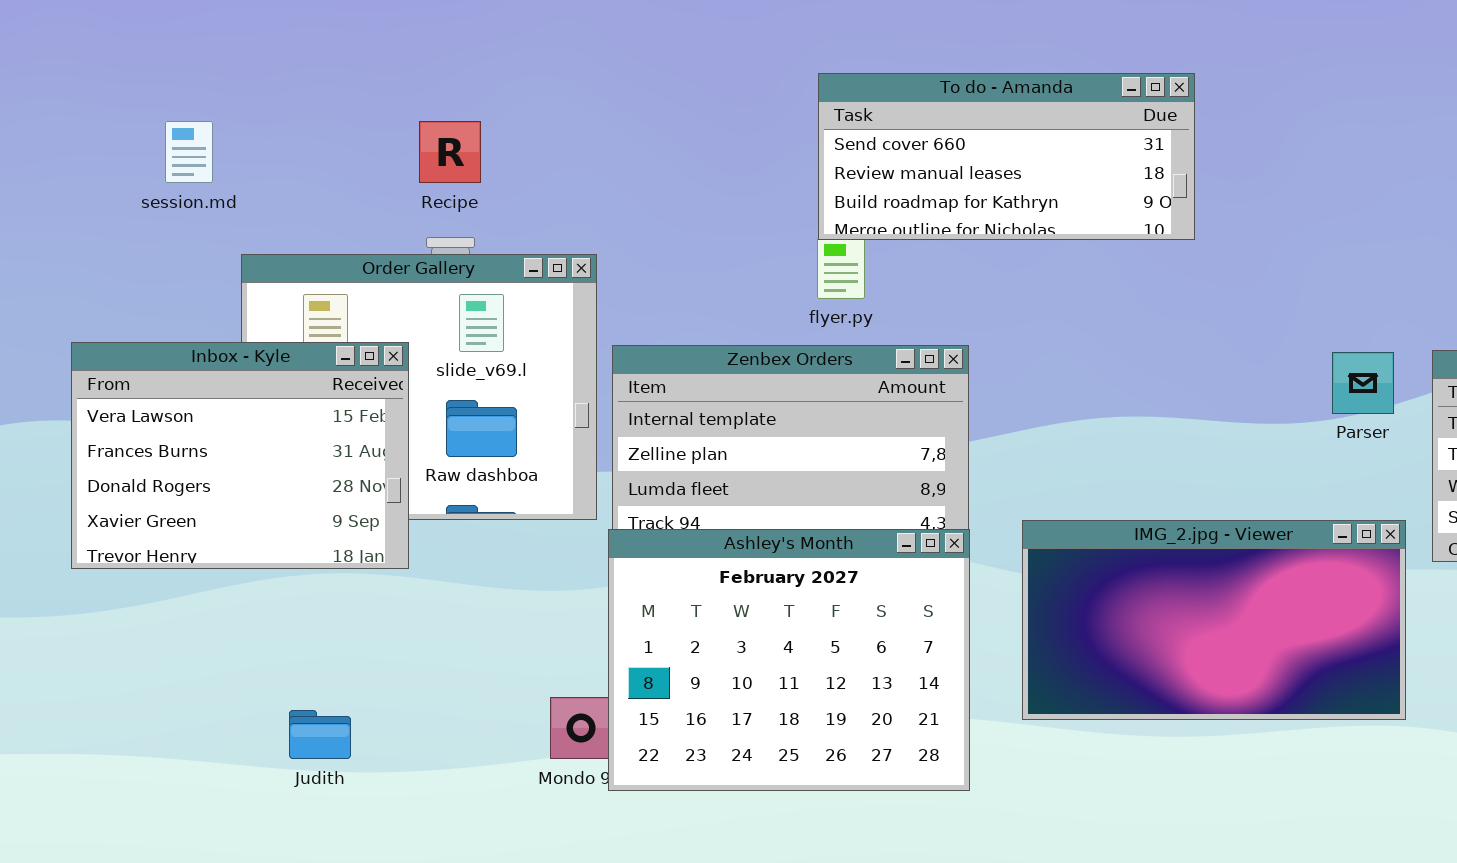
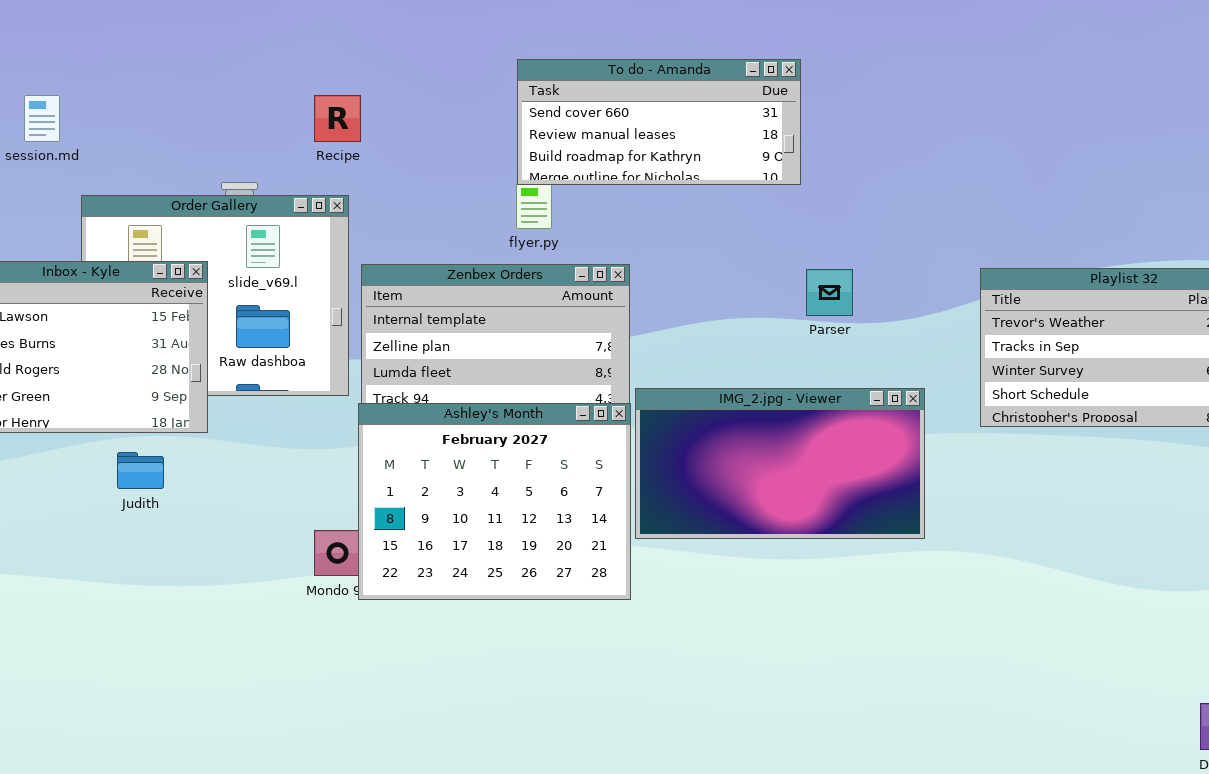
Recipe: [419,121,481,183] -> [314,95,361,142], moved
Parser: [1332,352,1394,414] -> [806,269,853,316], moved
IMG_2.jpg - Viewer: [1022,520,1406,720] -> [635,388,925,539], moved
Judith: [289,710,351,759] -> [117,452,164,489], moved

